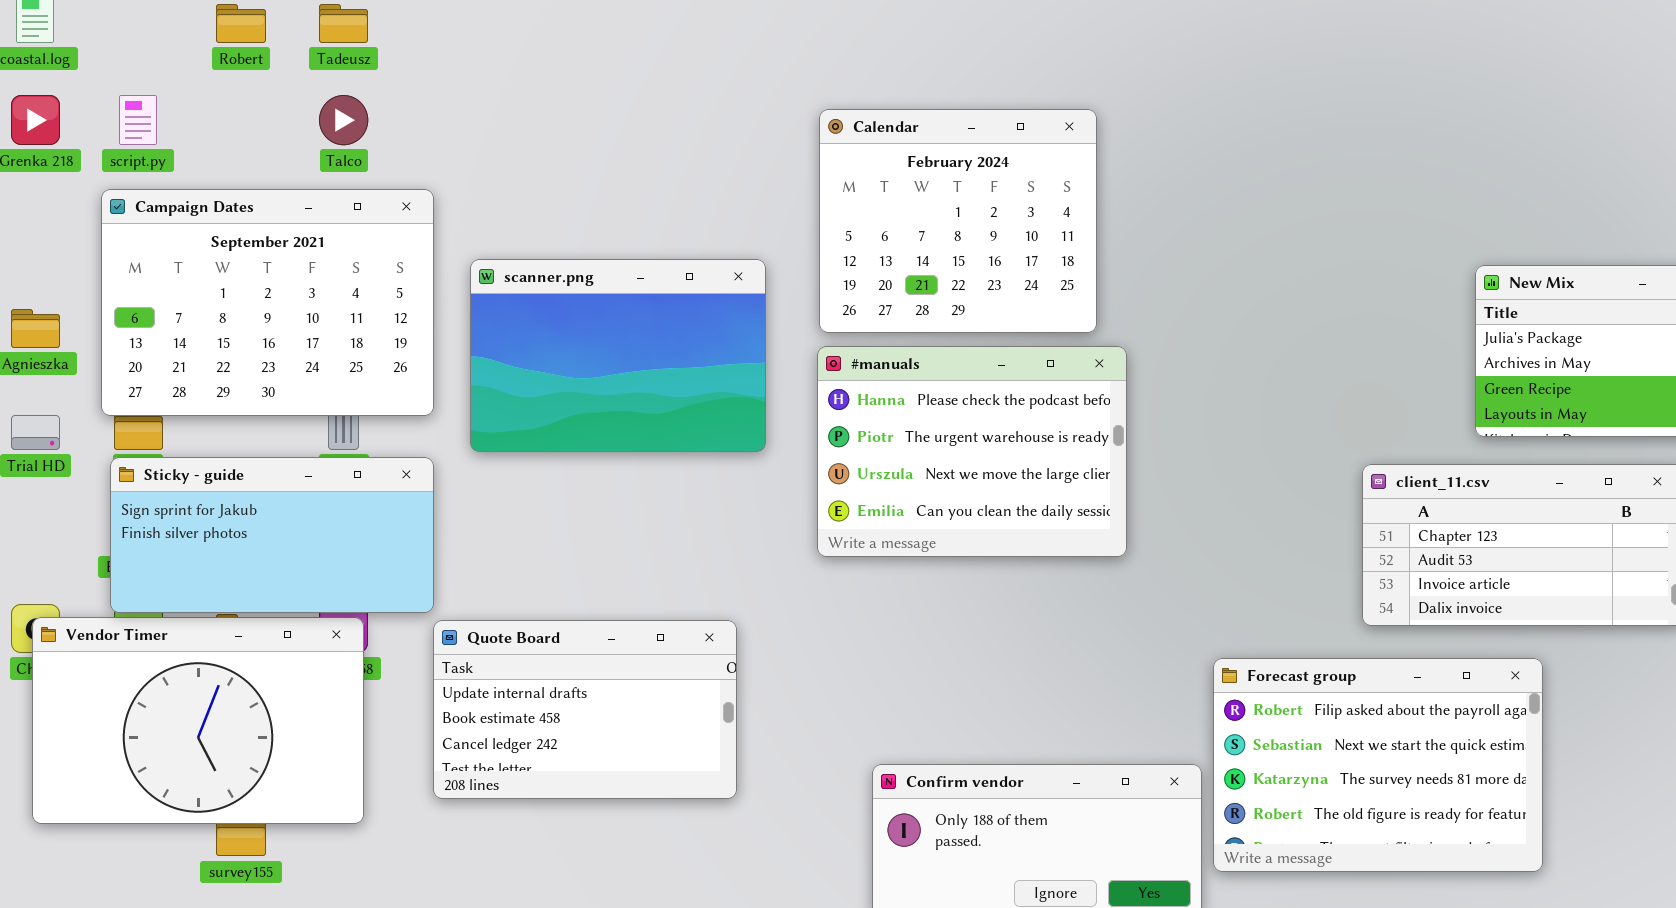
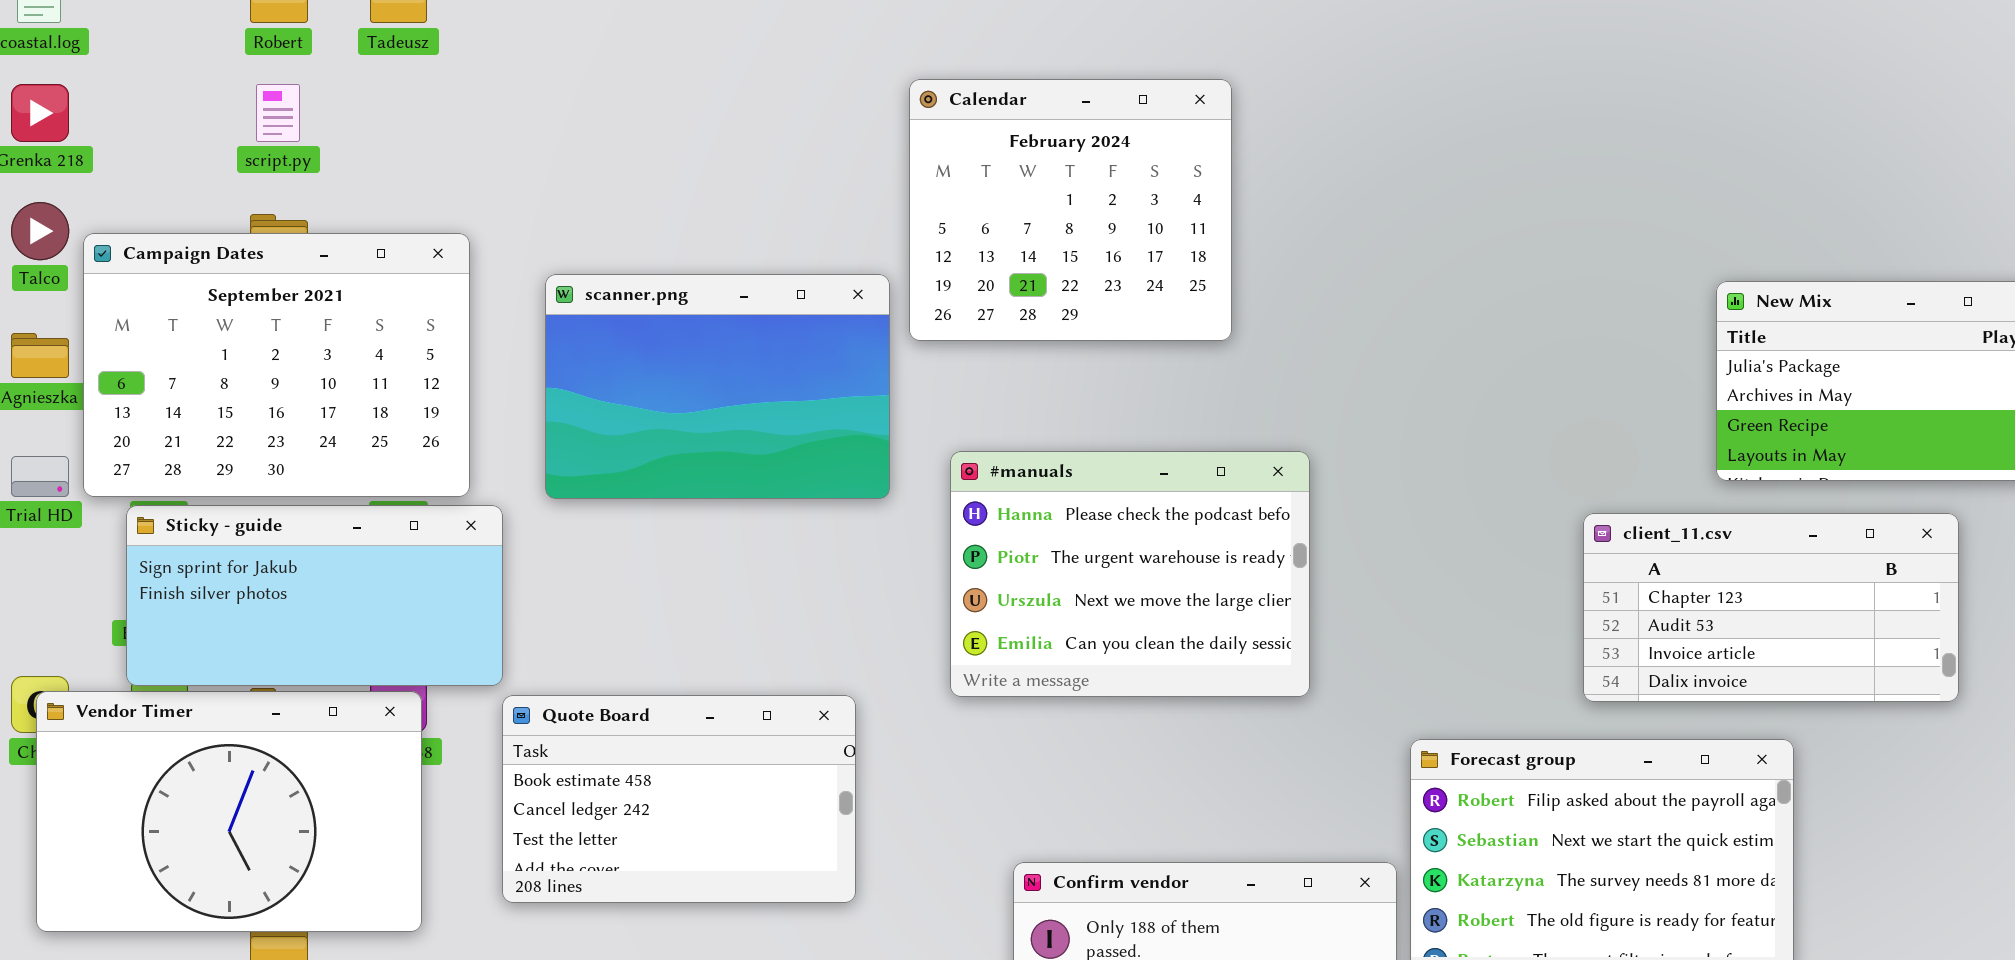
script.py: [119,95,157,145] -> [256,84,300,142], moved
Talco: [319,95,368,145] -> [11,202,69,260], moved
Calendar: [819,109,1097,333] -> [909,79,1232,341], moved
Campaign Dates: [101,189,434,416] -> [83,233,470,497], moved
#manuals: [817,346,1127,557] -> [950,451,1310,697], moved
Quote Board: [433,620,737,799] -> [502,695,856,903], scrolled down 1 row

